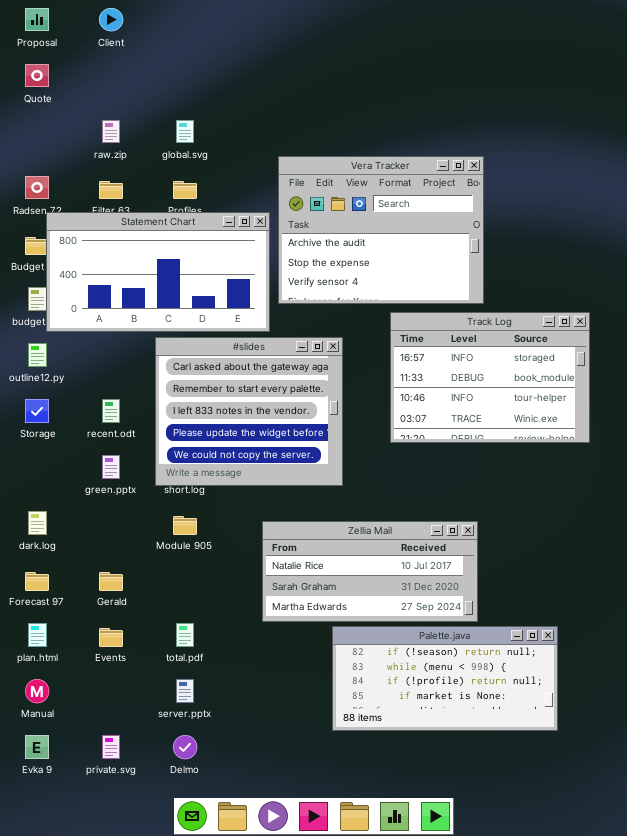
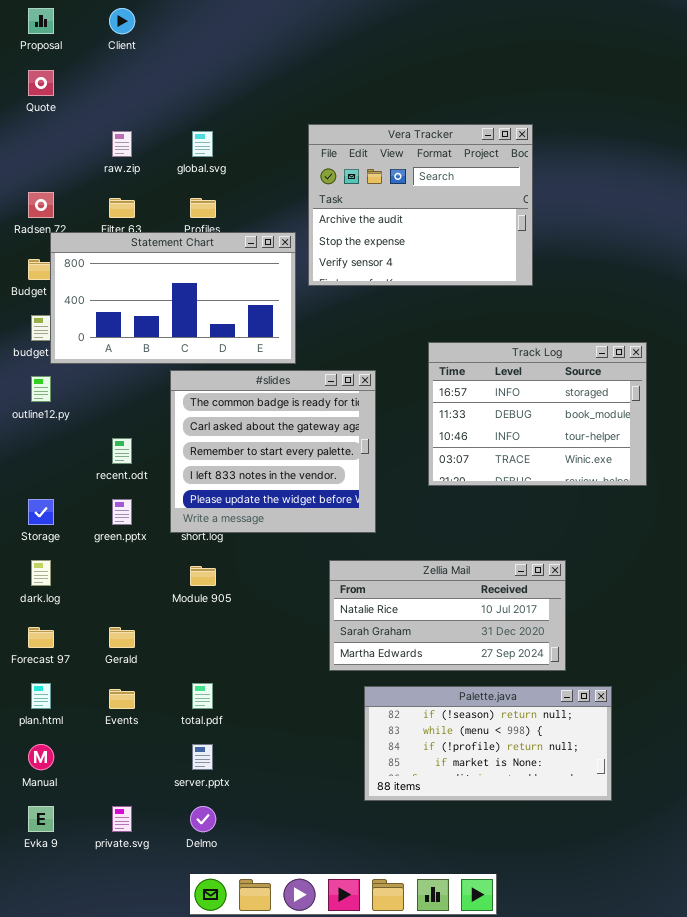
Vera Tracker: [278,156,484,304] -> [308,124,533,286], moved
#slides: [155,337,343,486] -> [170,370,376,533], scrolled up 1 row
Storage: [25,399,49,423] -> [28,499,54,525], moved
Zellia Mail: [262,521,478,622] -> [329,560,566,671], moved

